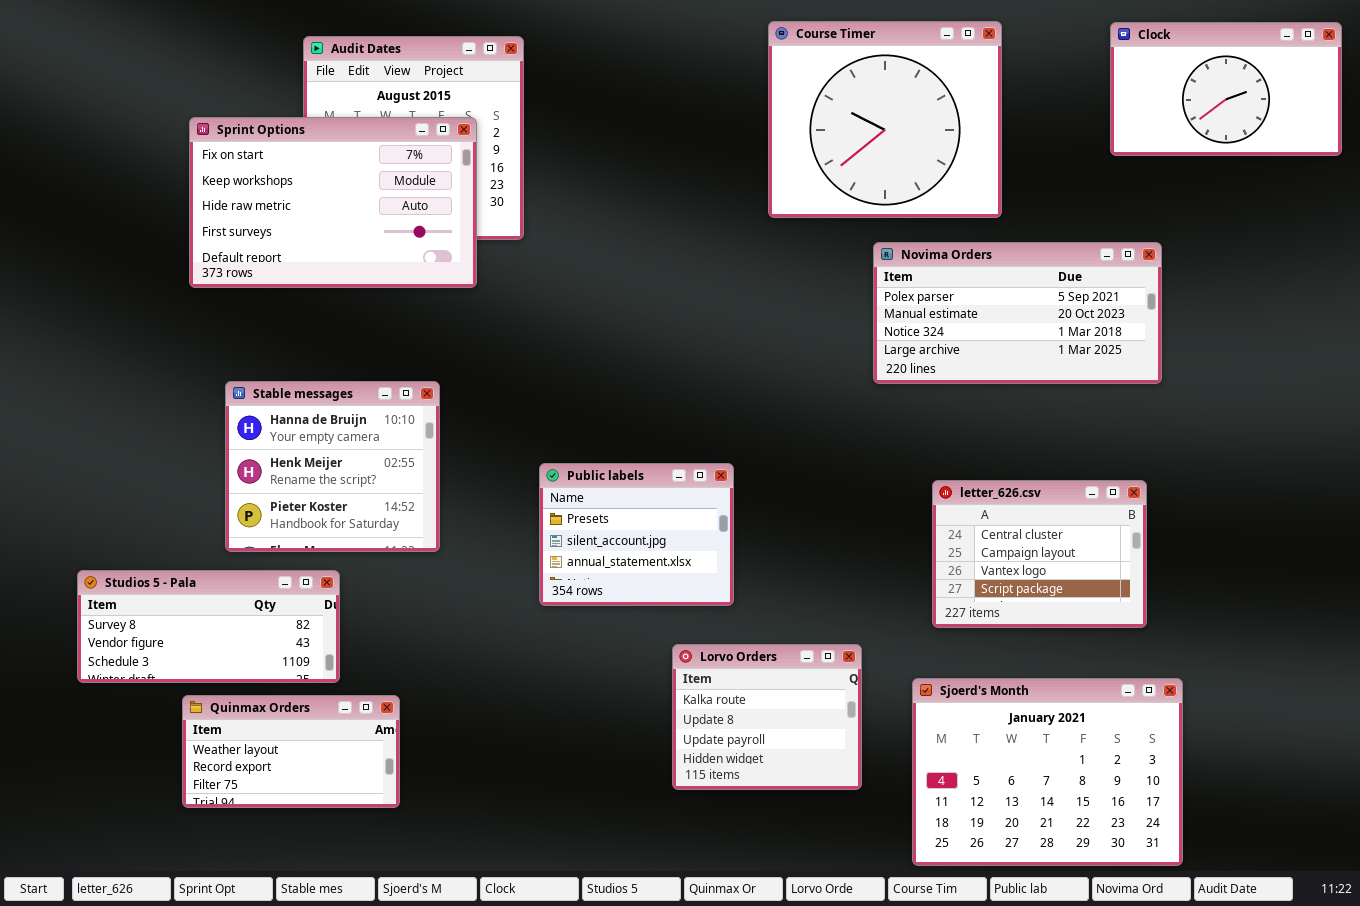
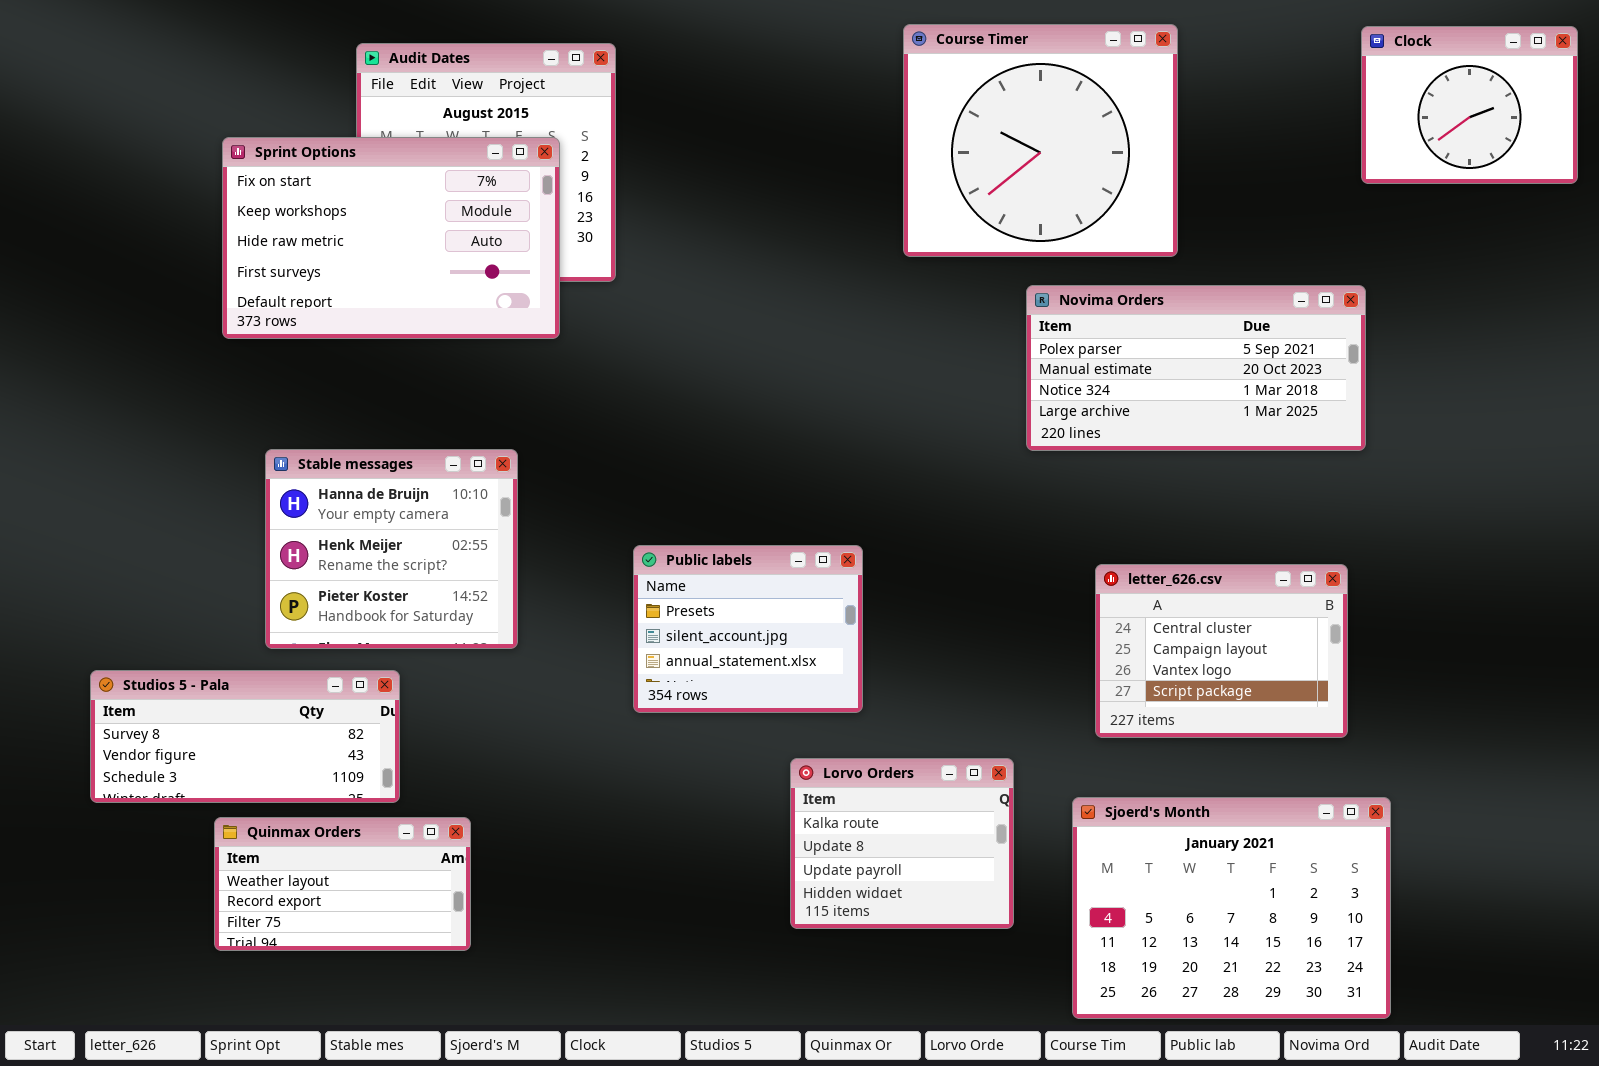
Clock: [1110,22,1342,156] -> [1361,26,1578,184], resized

